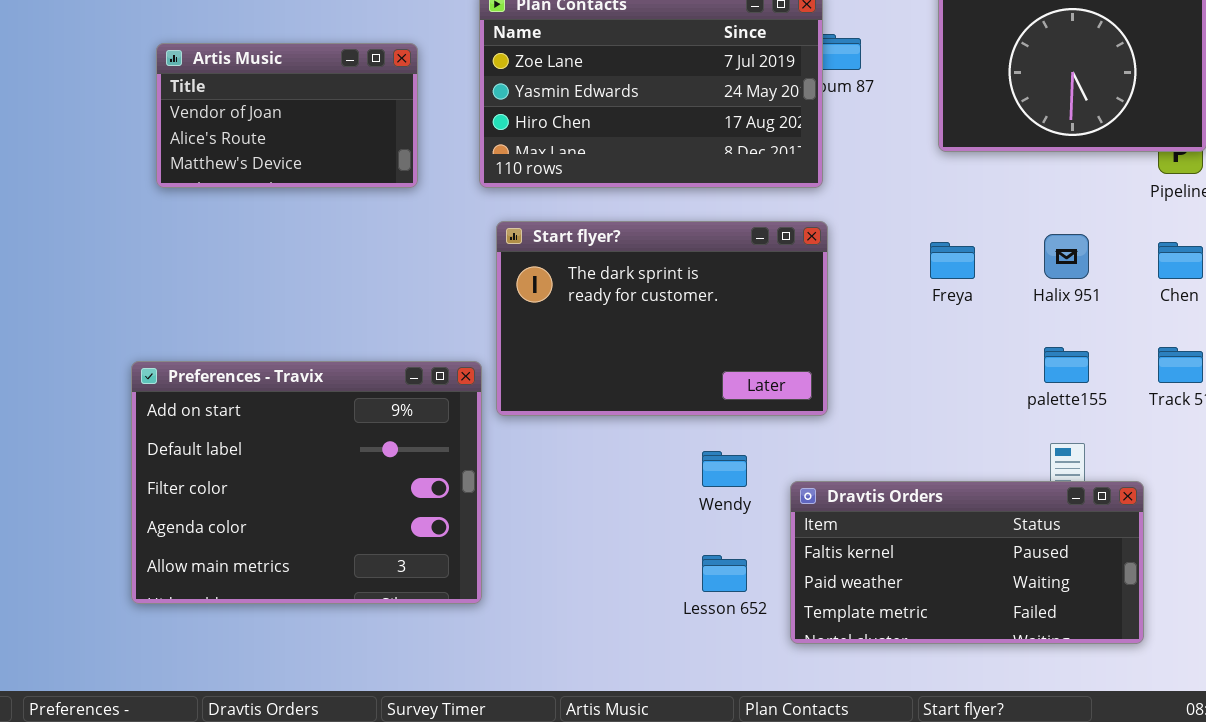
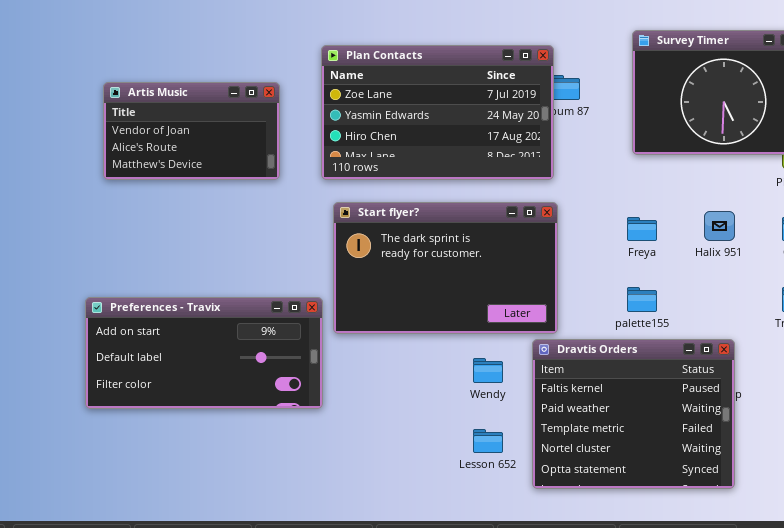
palette155: [1044,347,1089,383] -> [627,287,657,312], moved
Preferences - Travix: [131,361,482,604] -> [85,297,323,409], resized
Dravtis Orders: [790,481,1144,644] -> [532,339,735,489], resized

